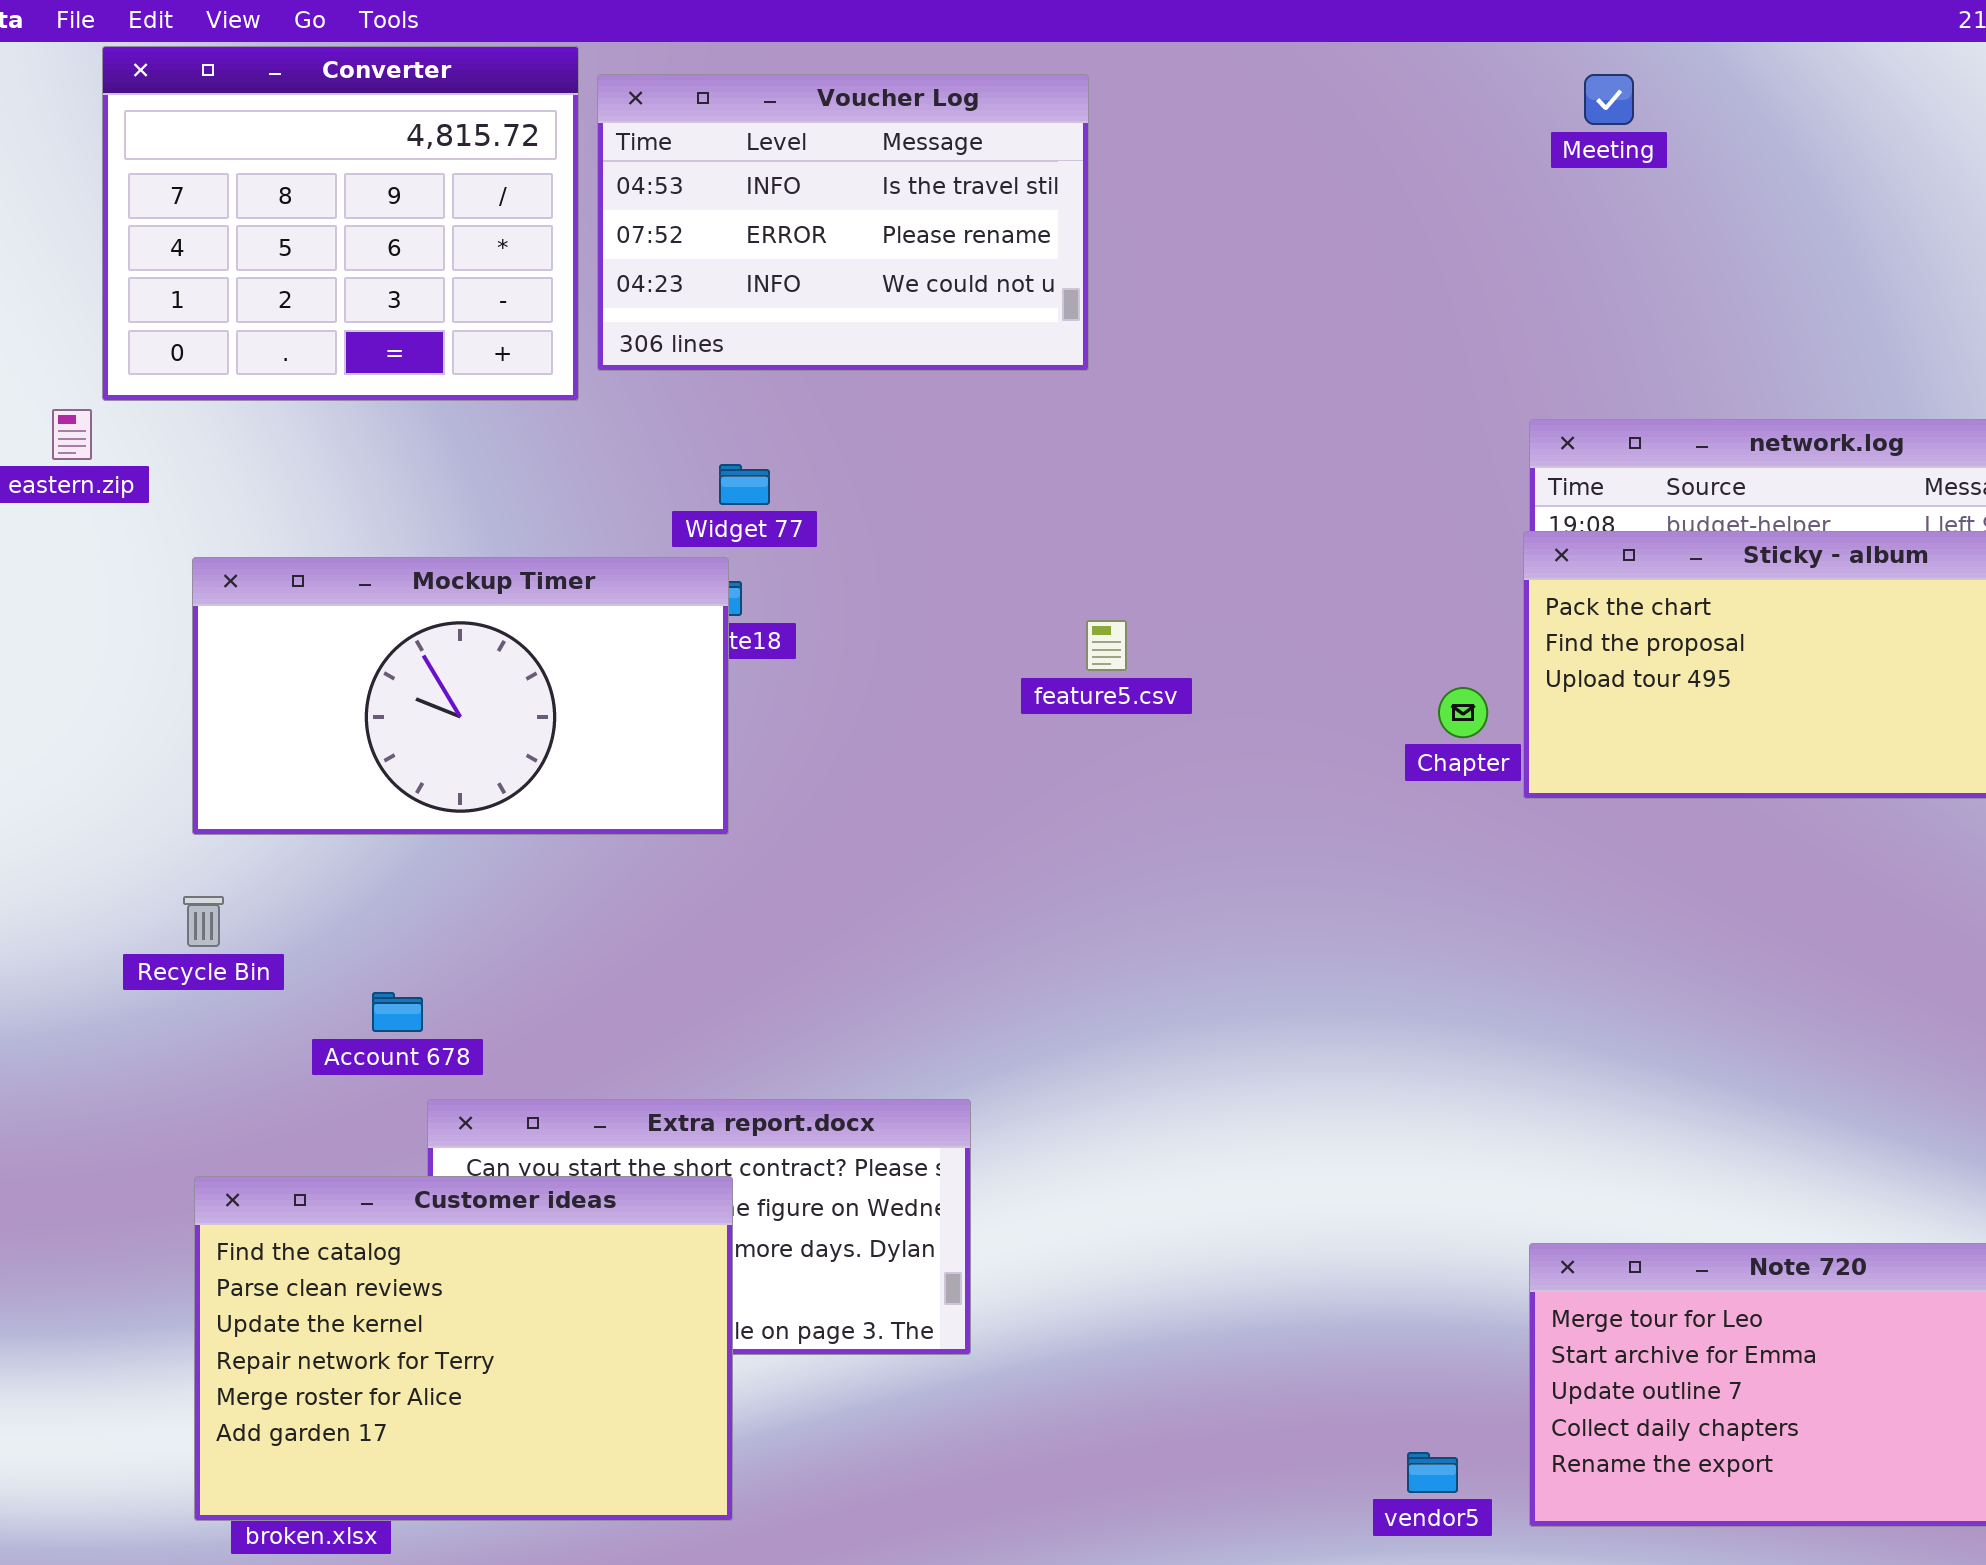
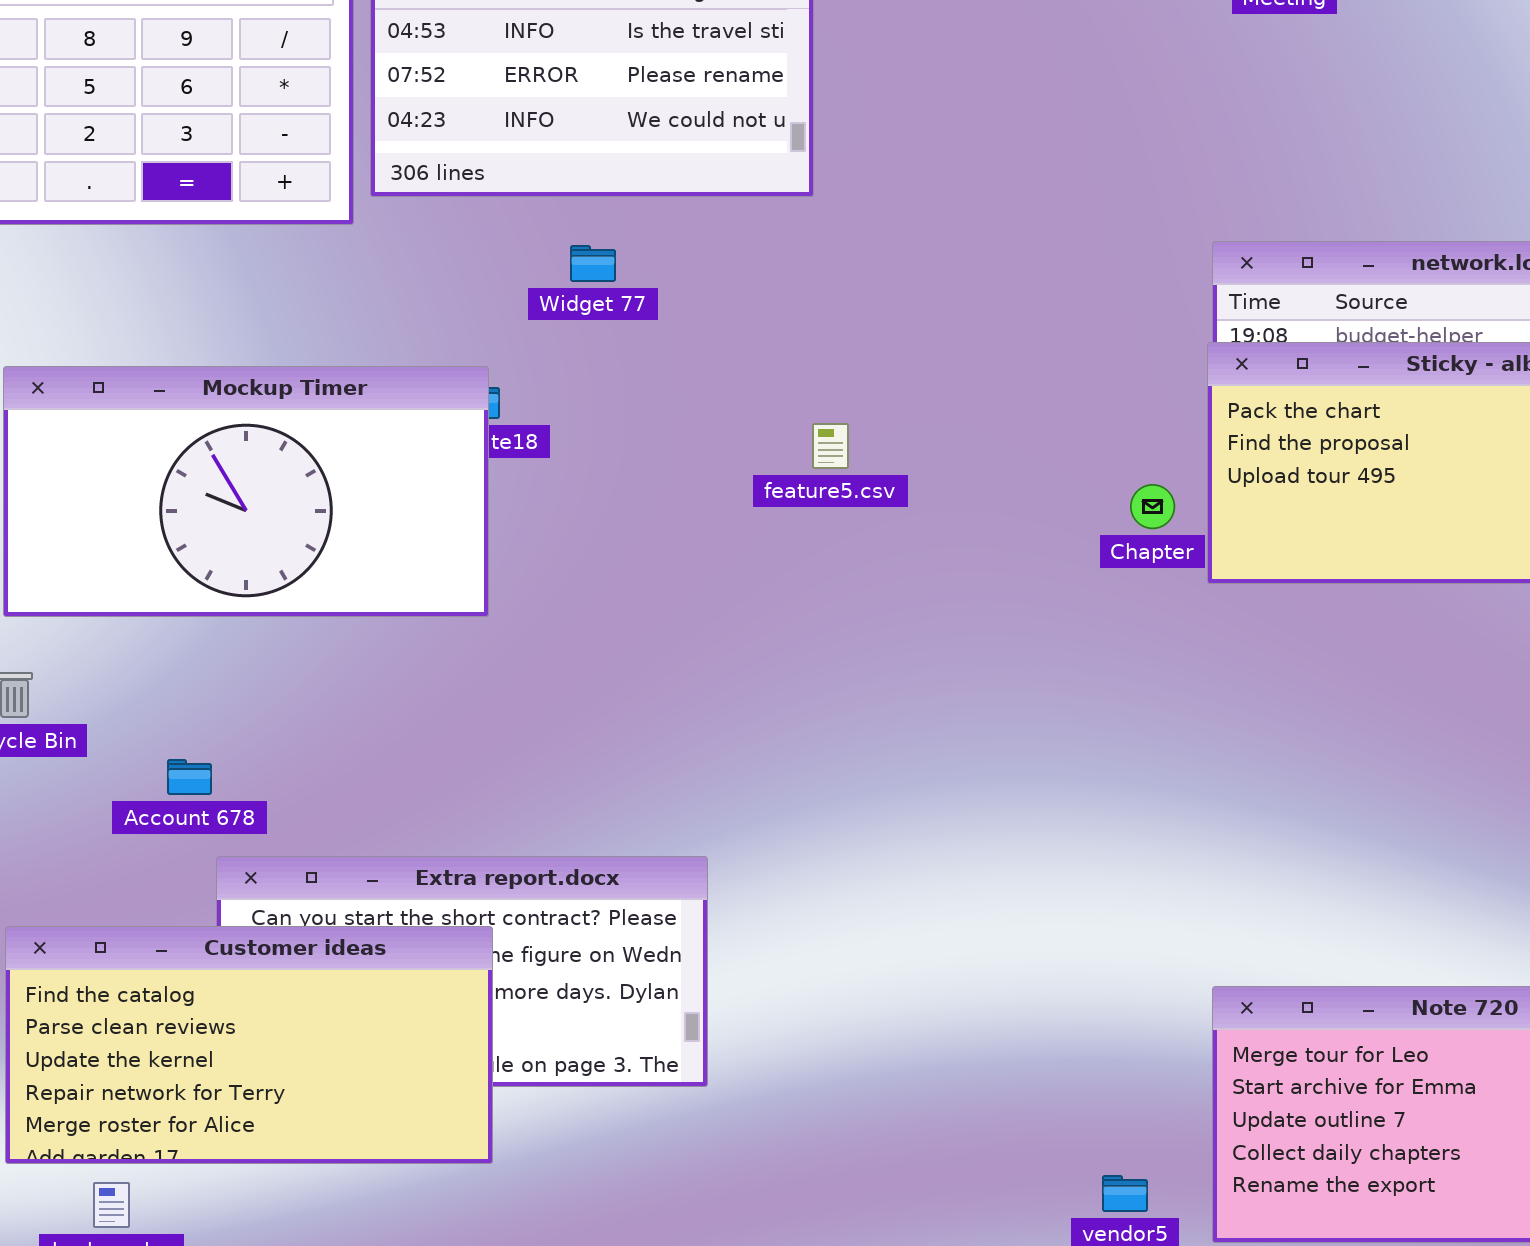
Widget 77: [719,464,770,505] -> [570,245,616,282], moved
Customer ideas: [194,1176,733,1521] -> [5,926,493,1164], resized

